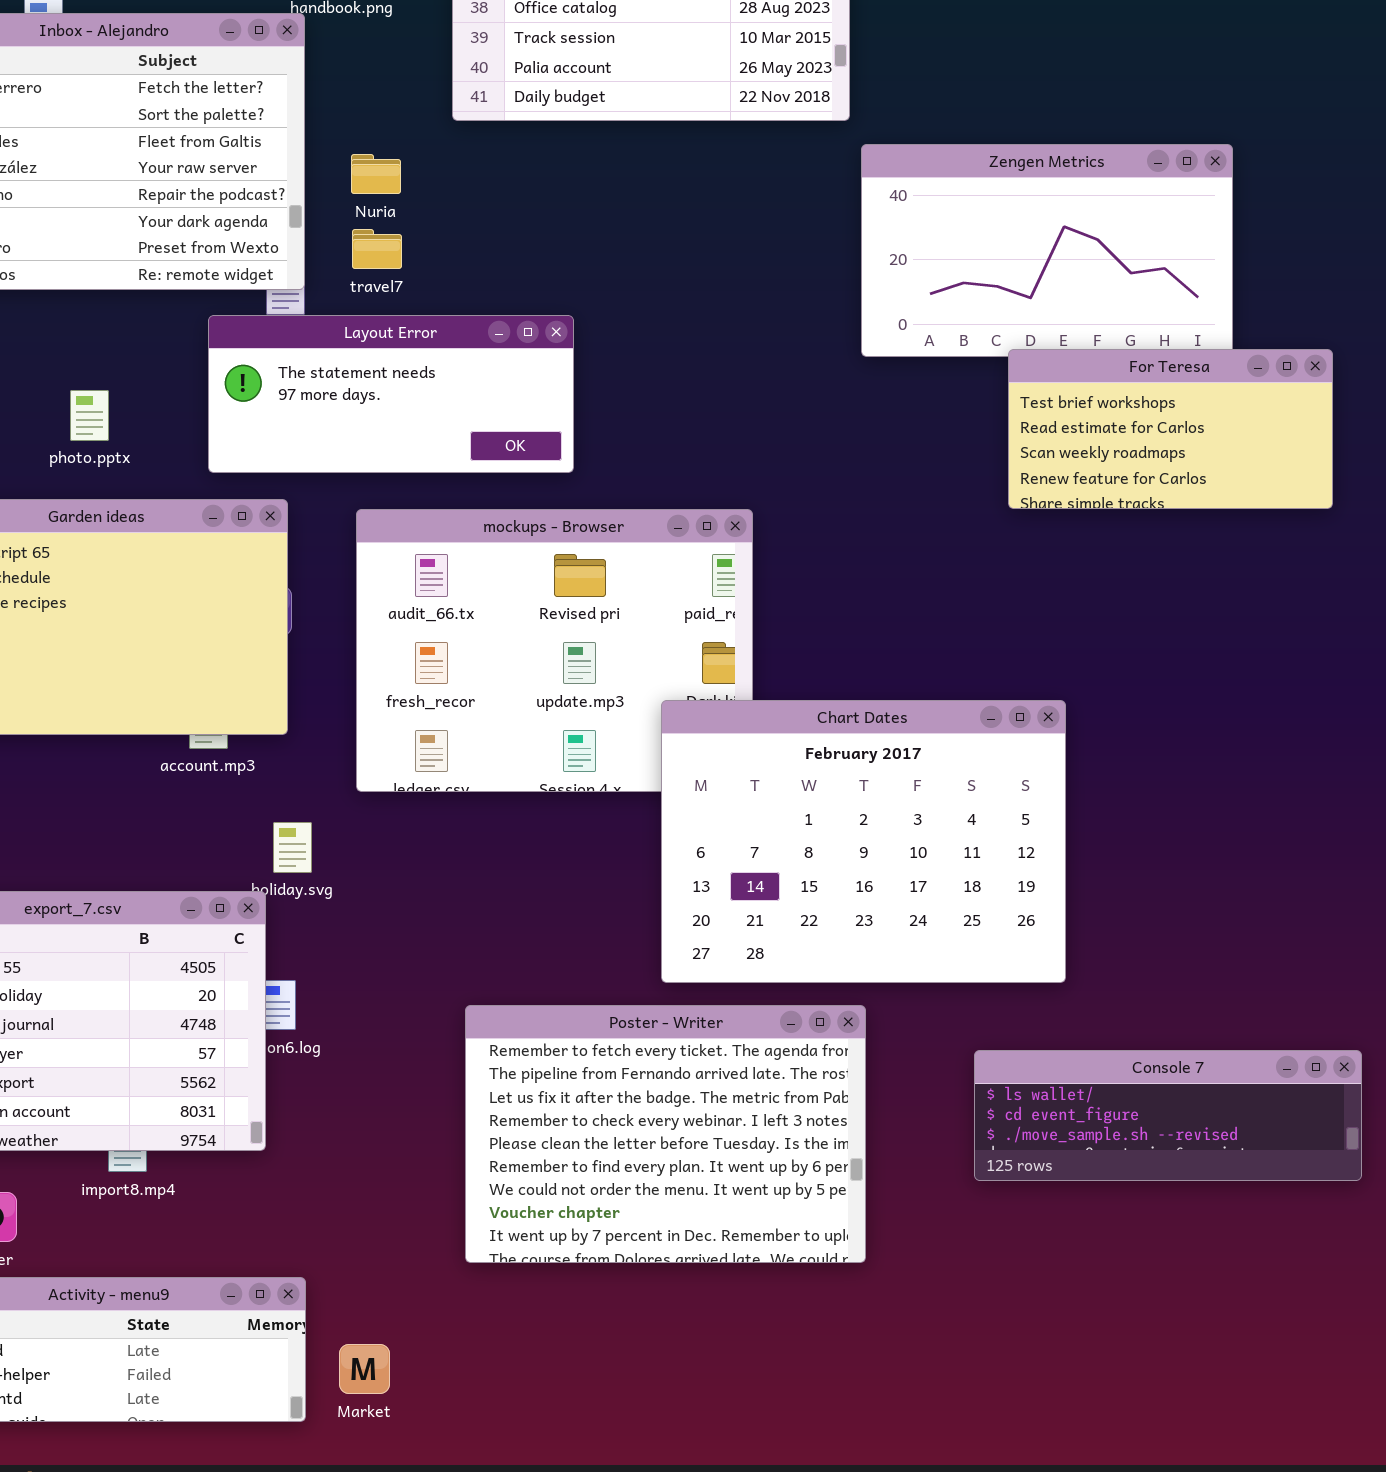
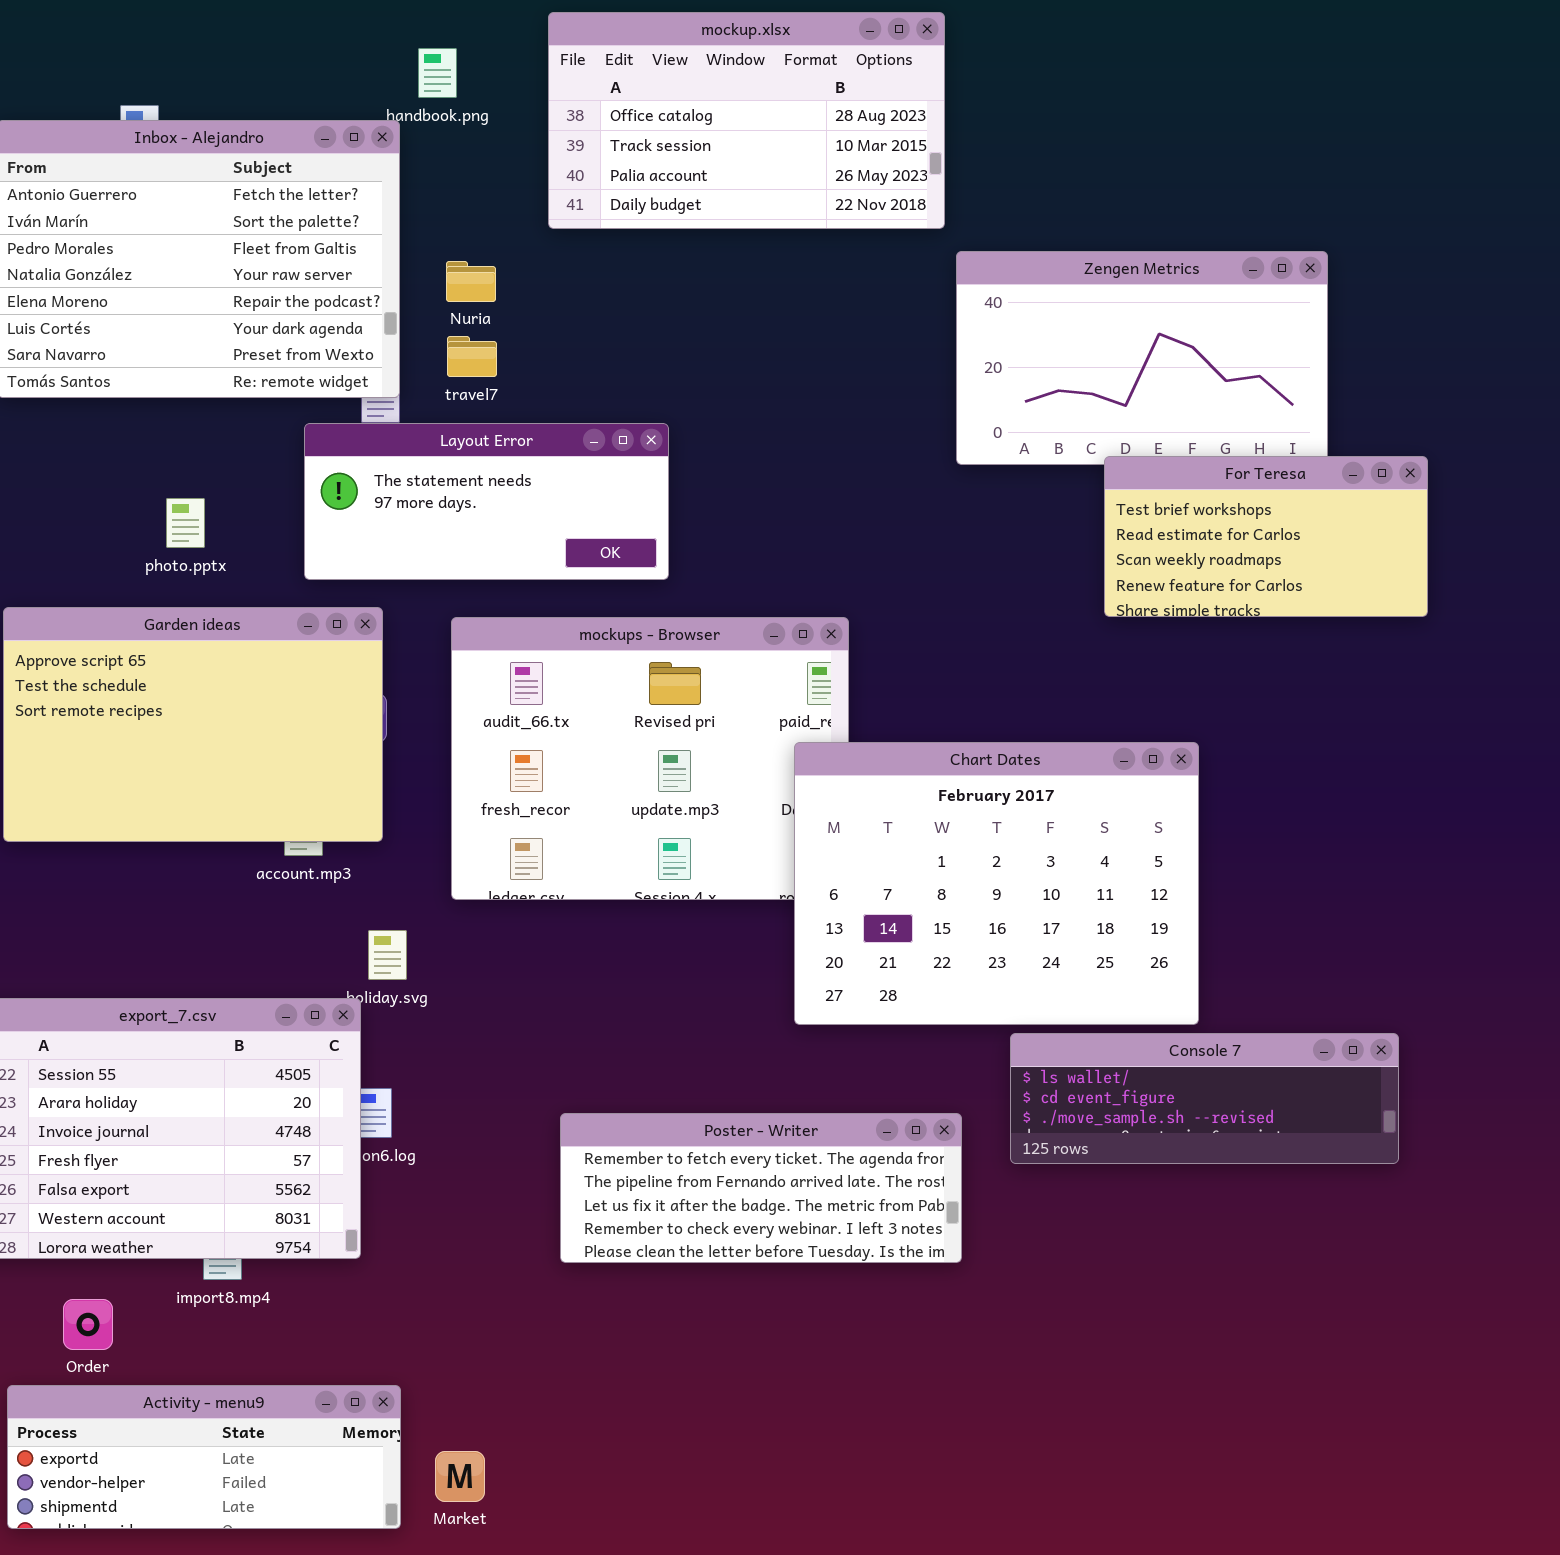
Chart Dates: [661,700,1066,983] -> [794,742,1199,1025], moved
Poster - Writer: [465,1005,866,1263] -> [560,1113,962,1263], resized
Console 7: [974,1050,1362,1181] -> [1010,1033,1399,1164], moved

